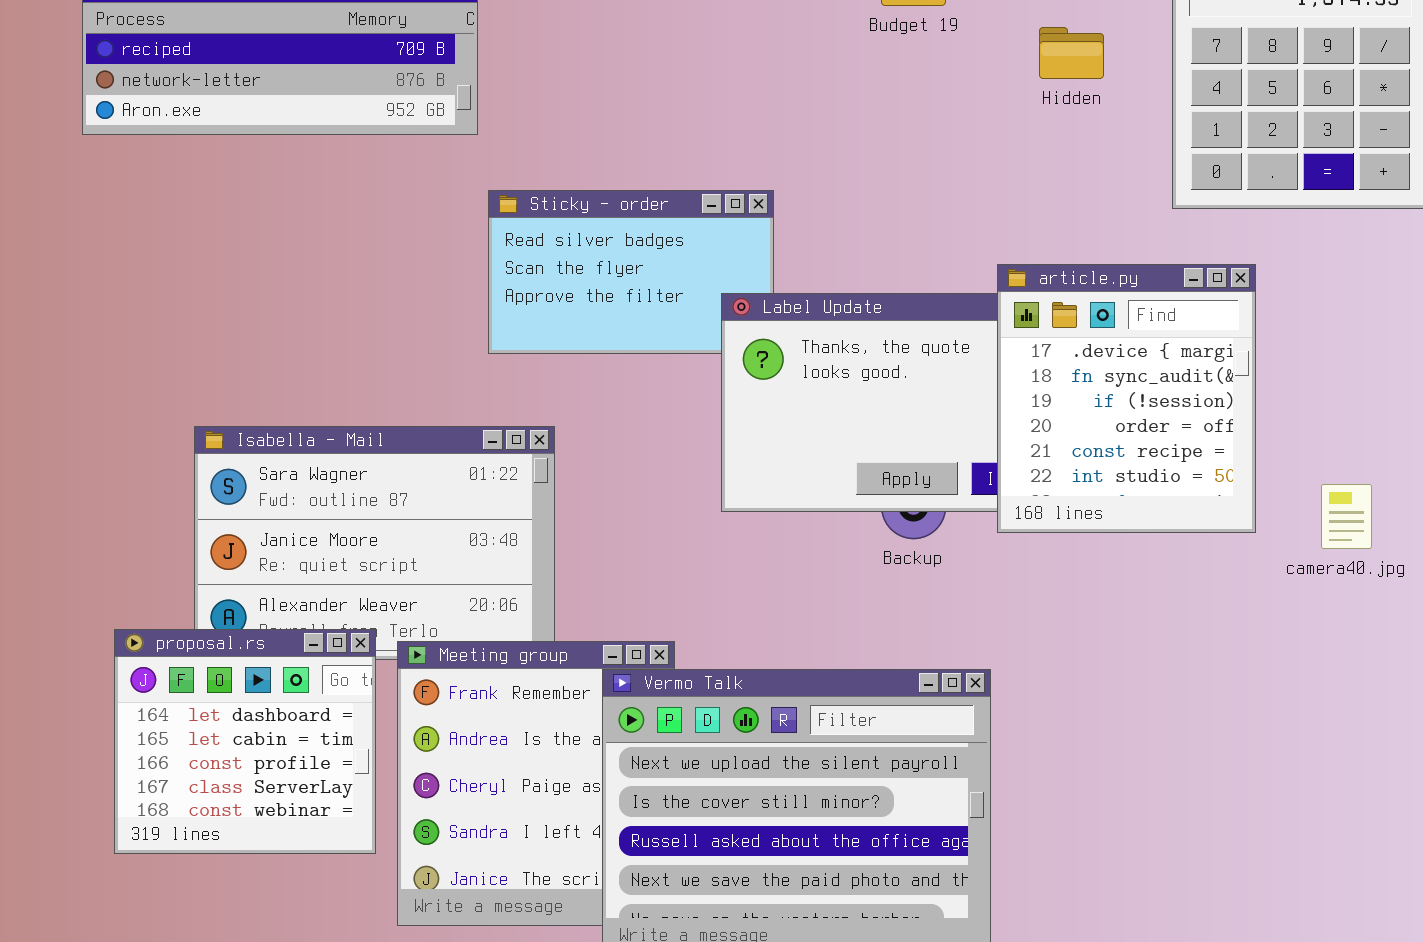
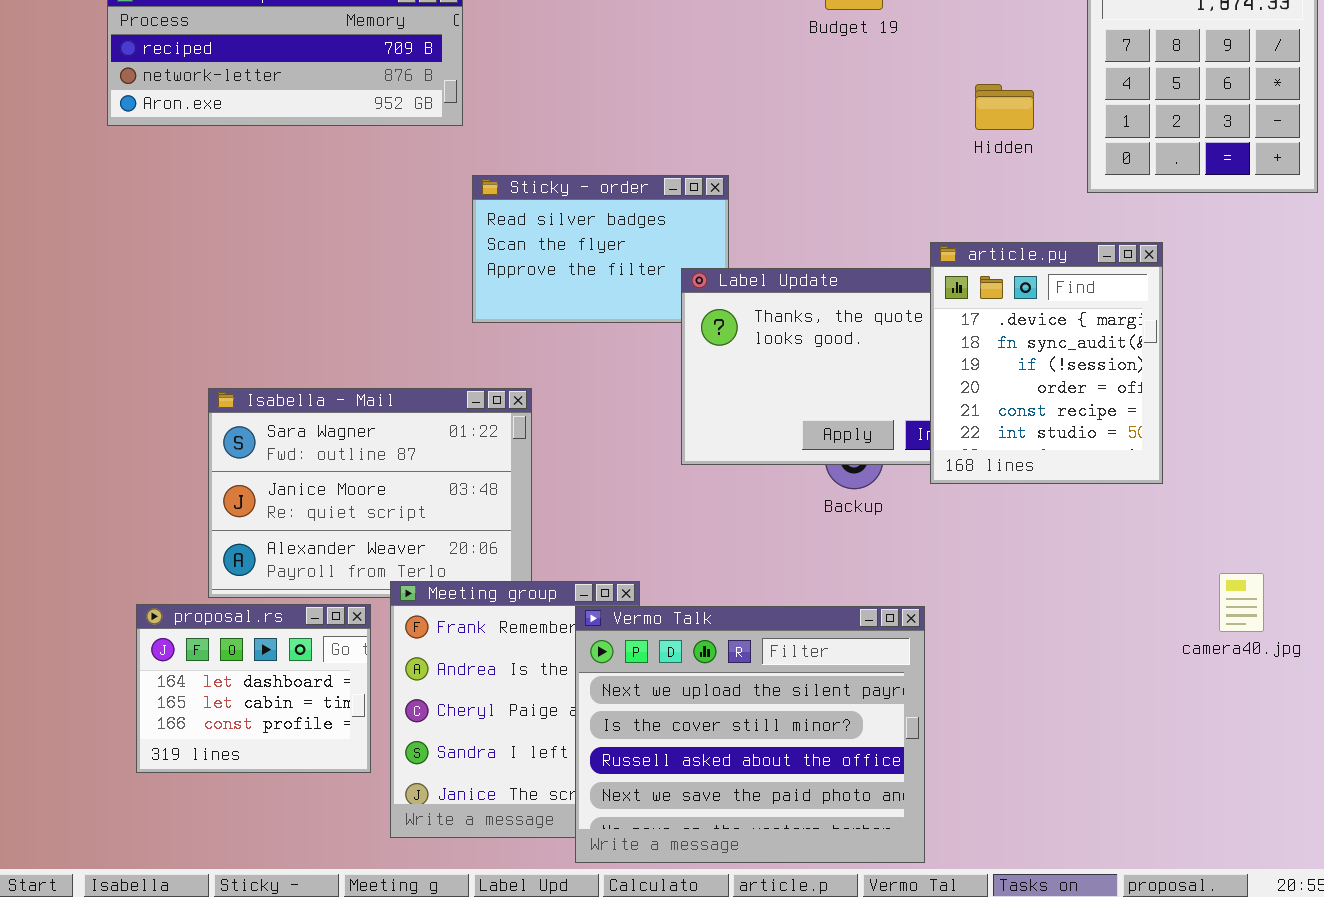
Hidden: [1039,27,1104,79] -> [975,84,1034,130], moved
camera40.jpg: [1321,484,1372,549] -> [1219,573,1264,632], moved
proposal.rs: [114,629,376,854] -> [136,604,371,773], resized

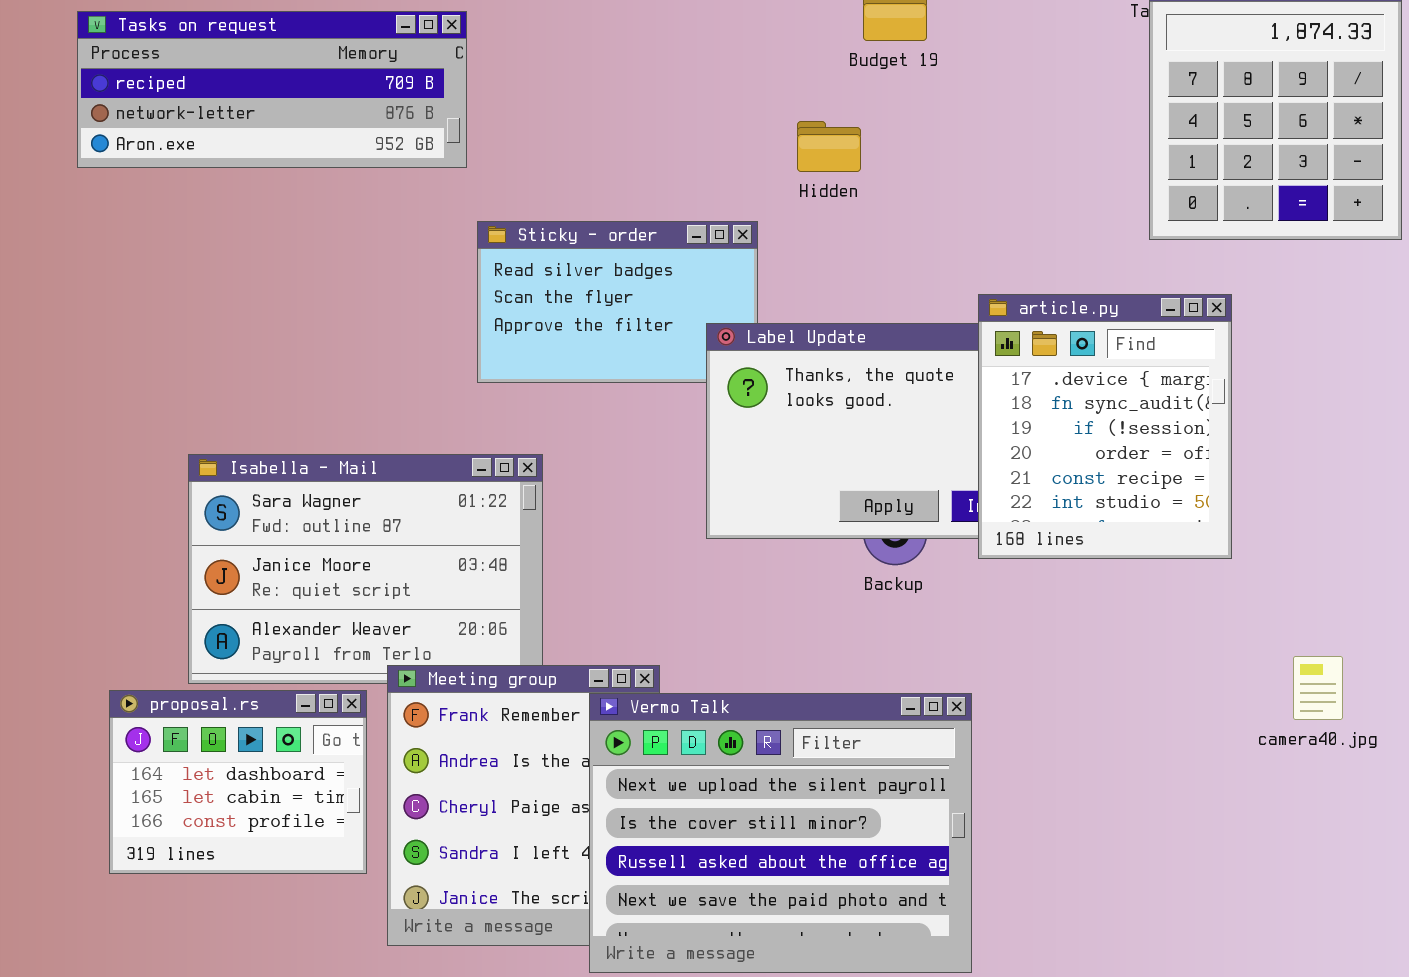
Hidden: [975,84,1034,130] -> [797,121,861,172], moved

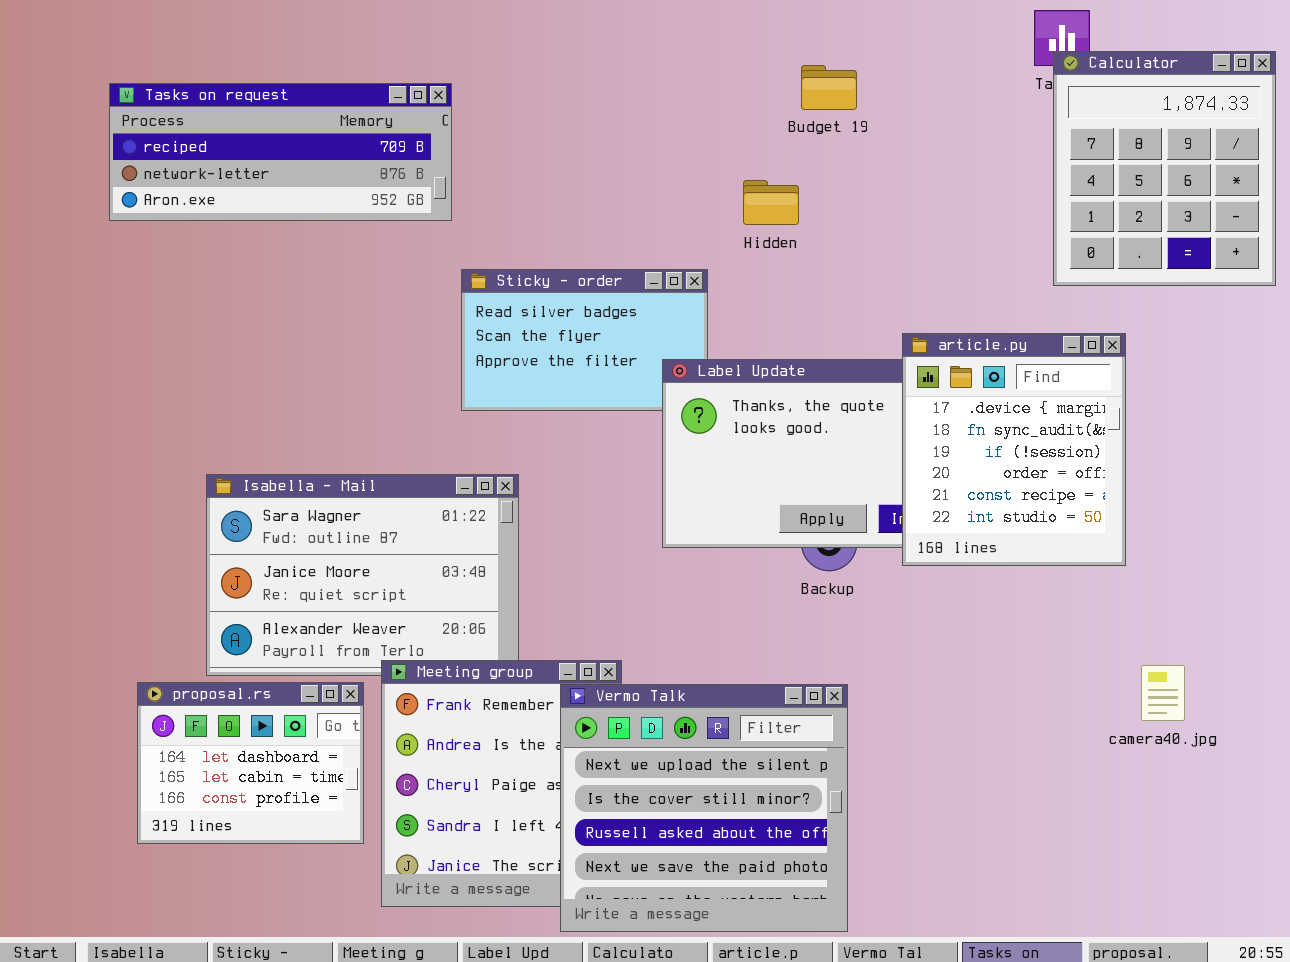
camera40.jpg: [1293,656,1343,720] -> [1141,665,1185,721], moved
Vermo Talk: [589,693,972,973] -> [560,684,848,932], resized

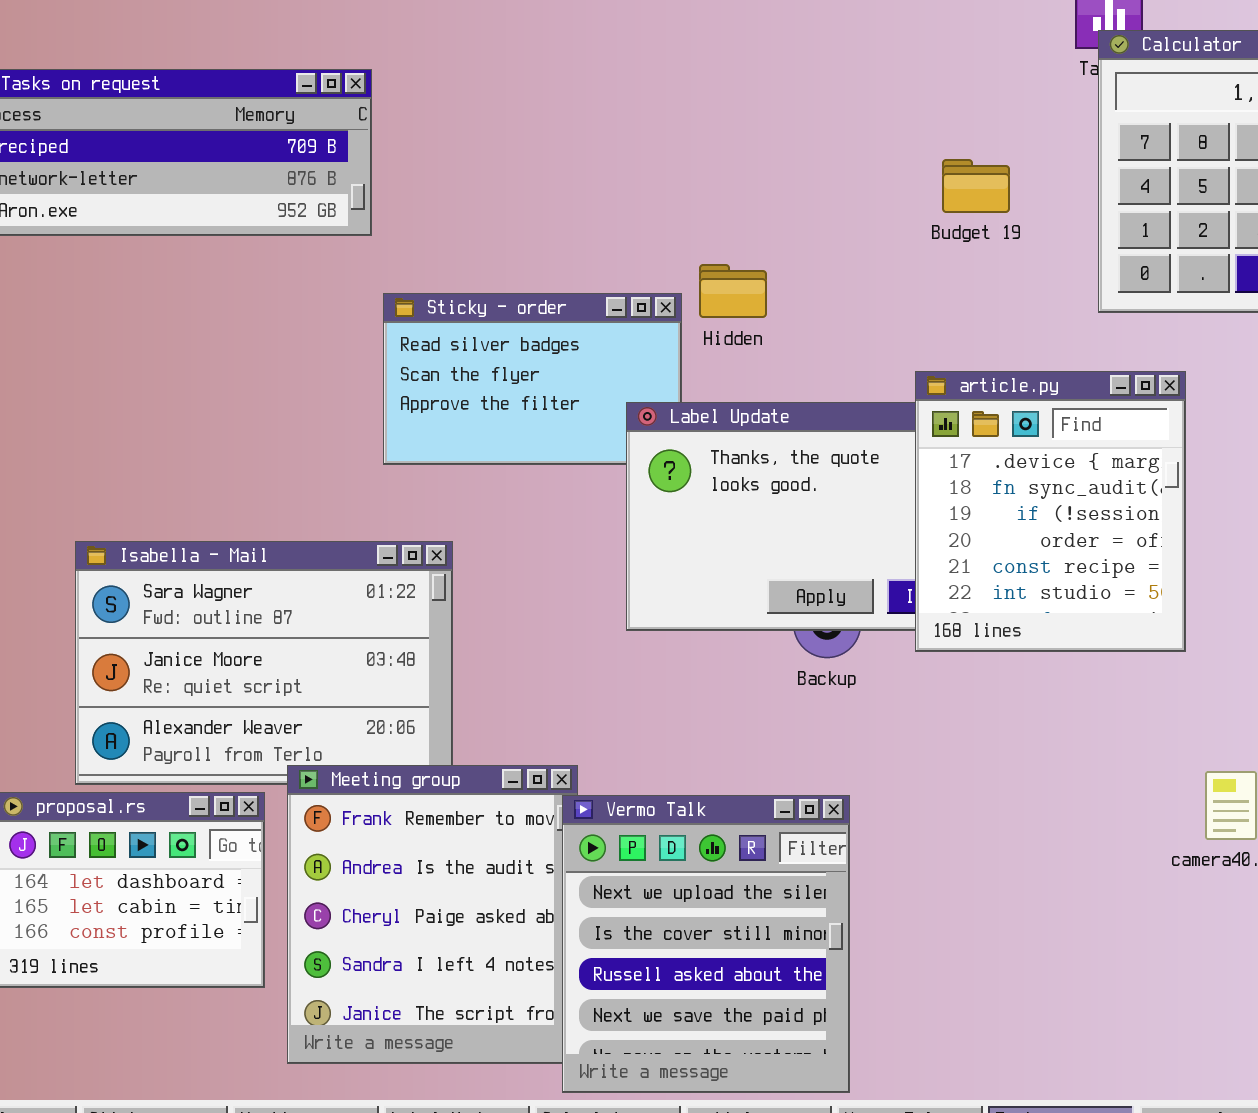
Budget 19: [801,65,857,110] -> [942,159,1010,213], moved
Hidden: [743,180,799,225] -> [699,264,767,318], moved
Vermo Talk: [560,684,848,932] -> [562,795,850,1093], resized

